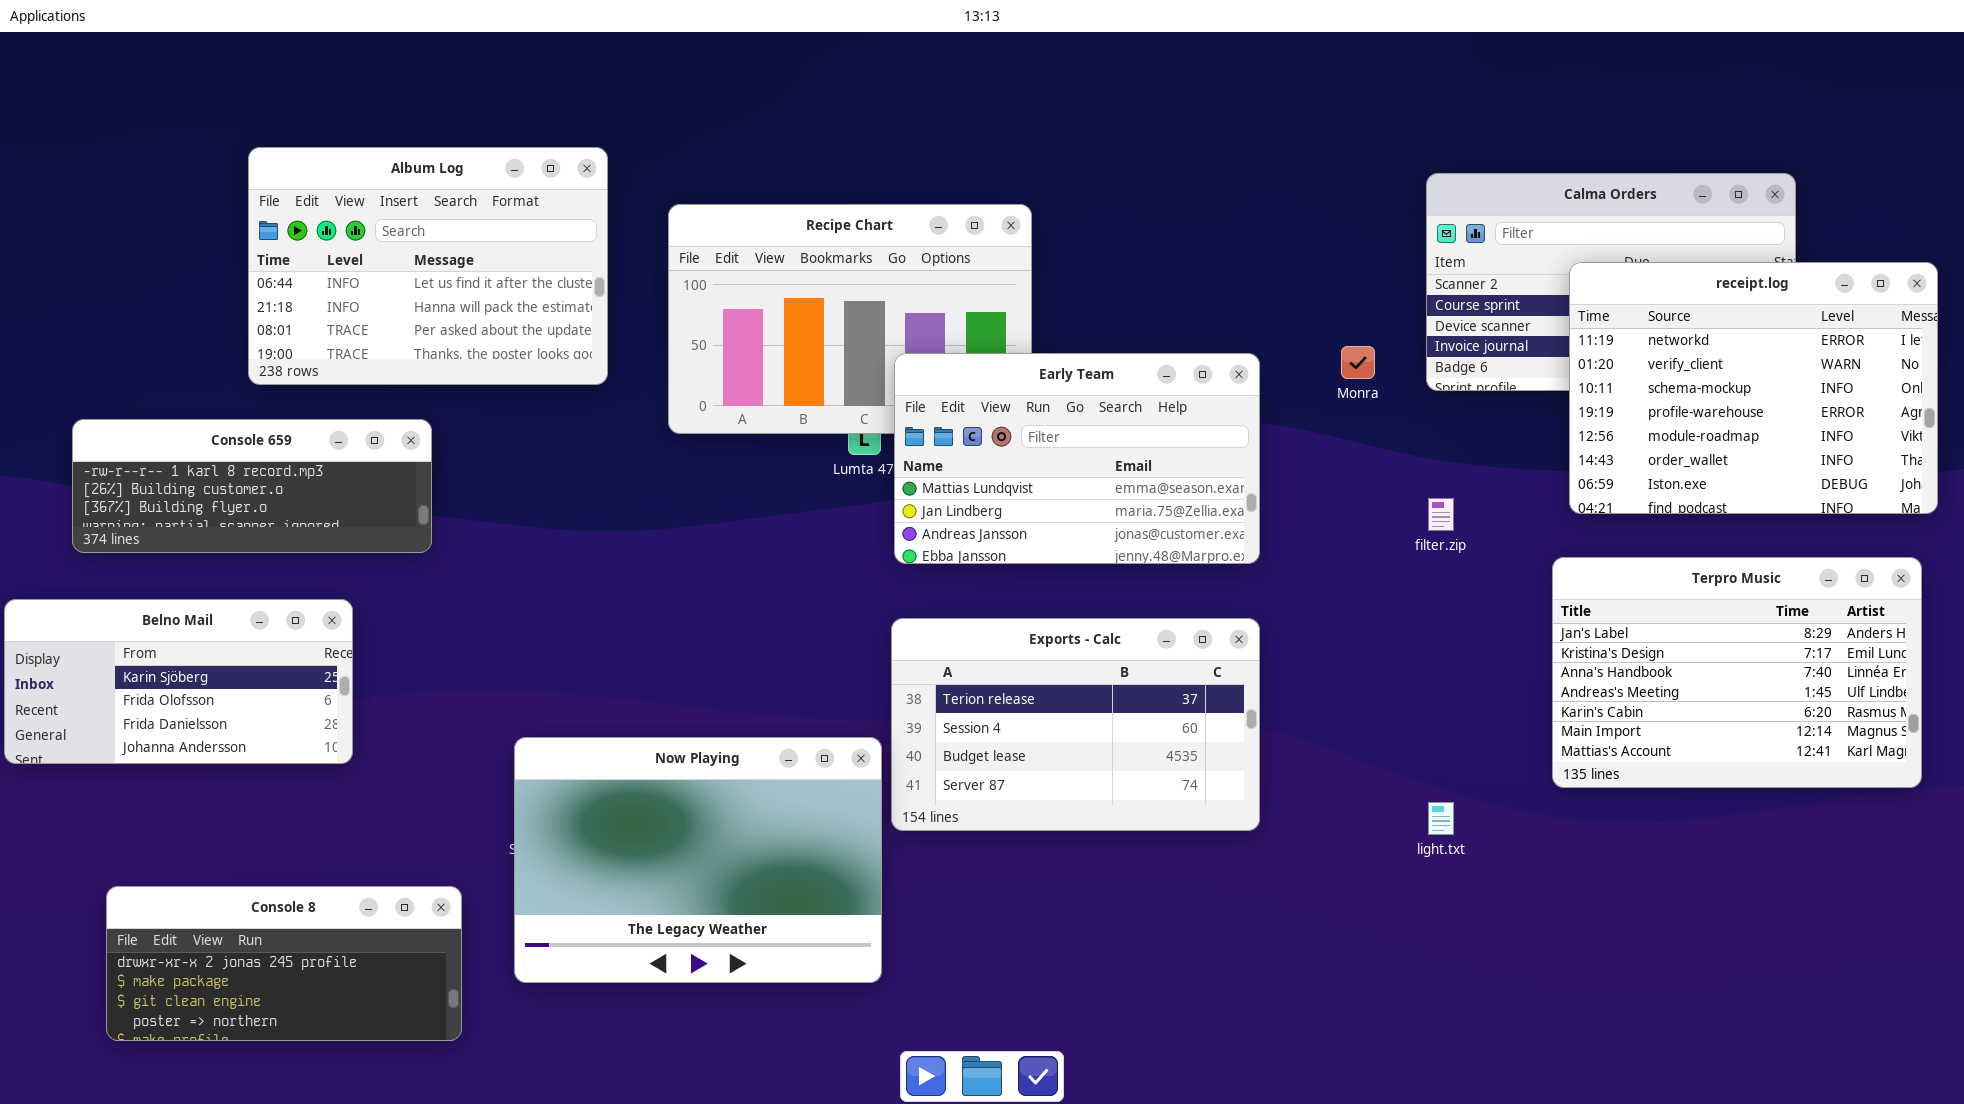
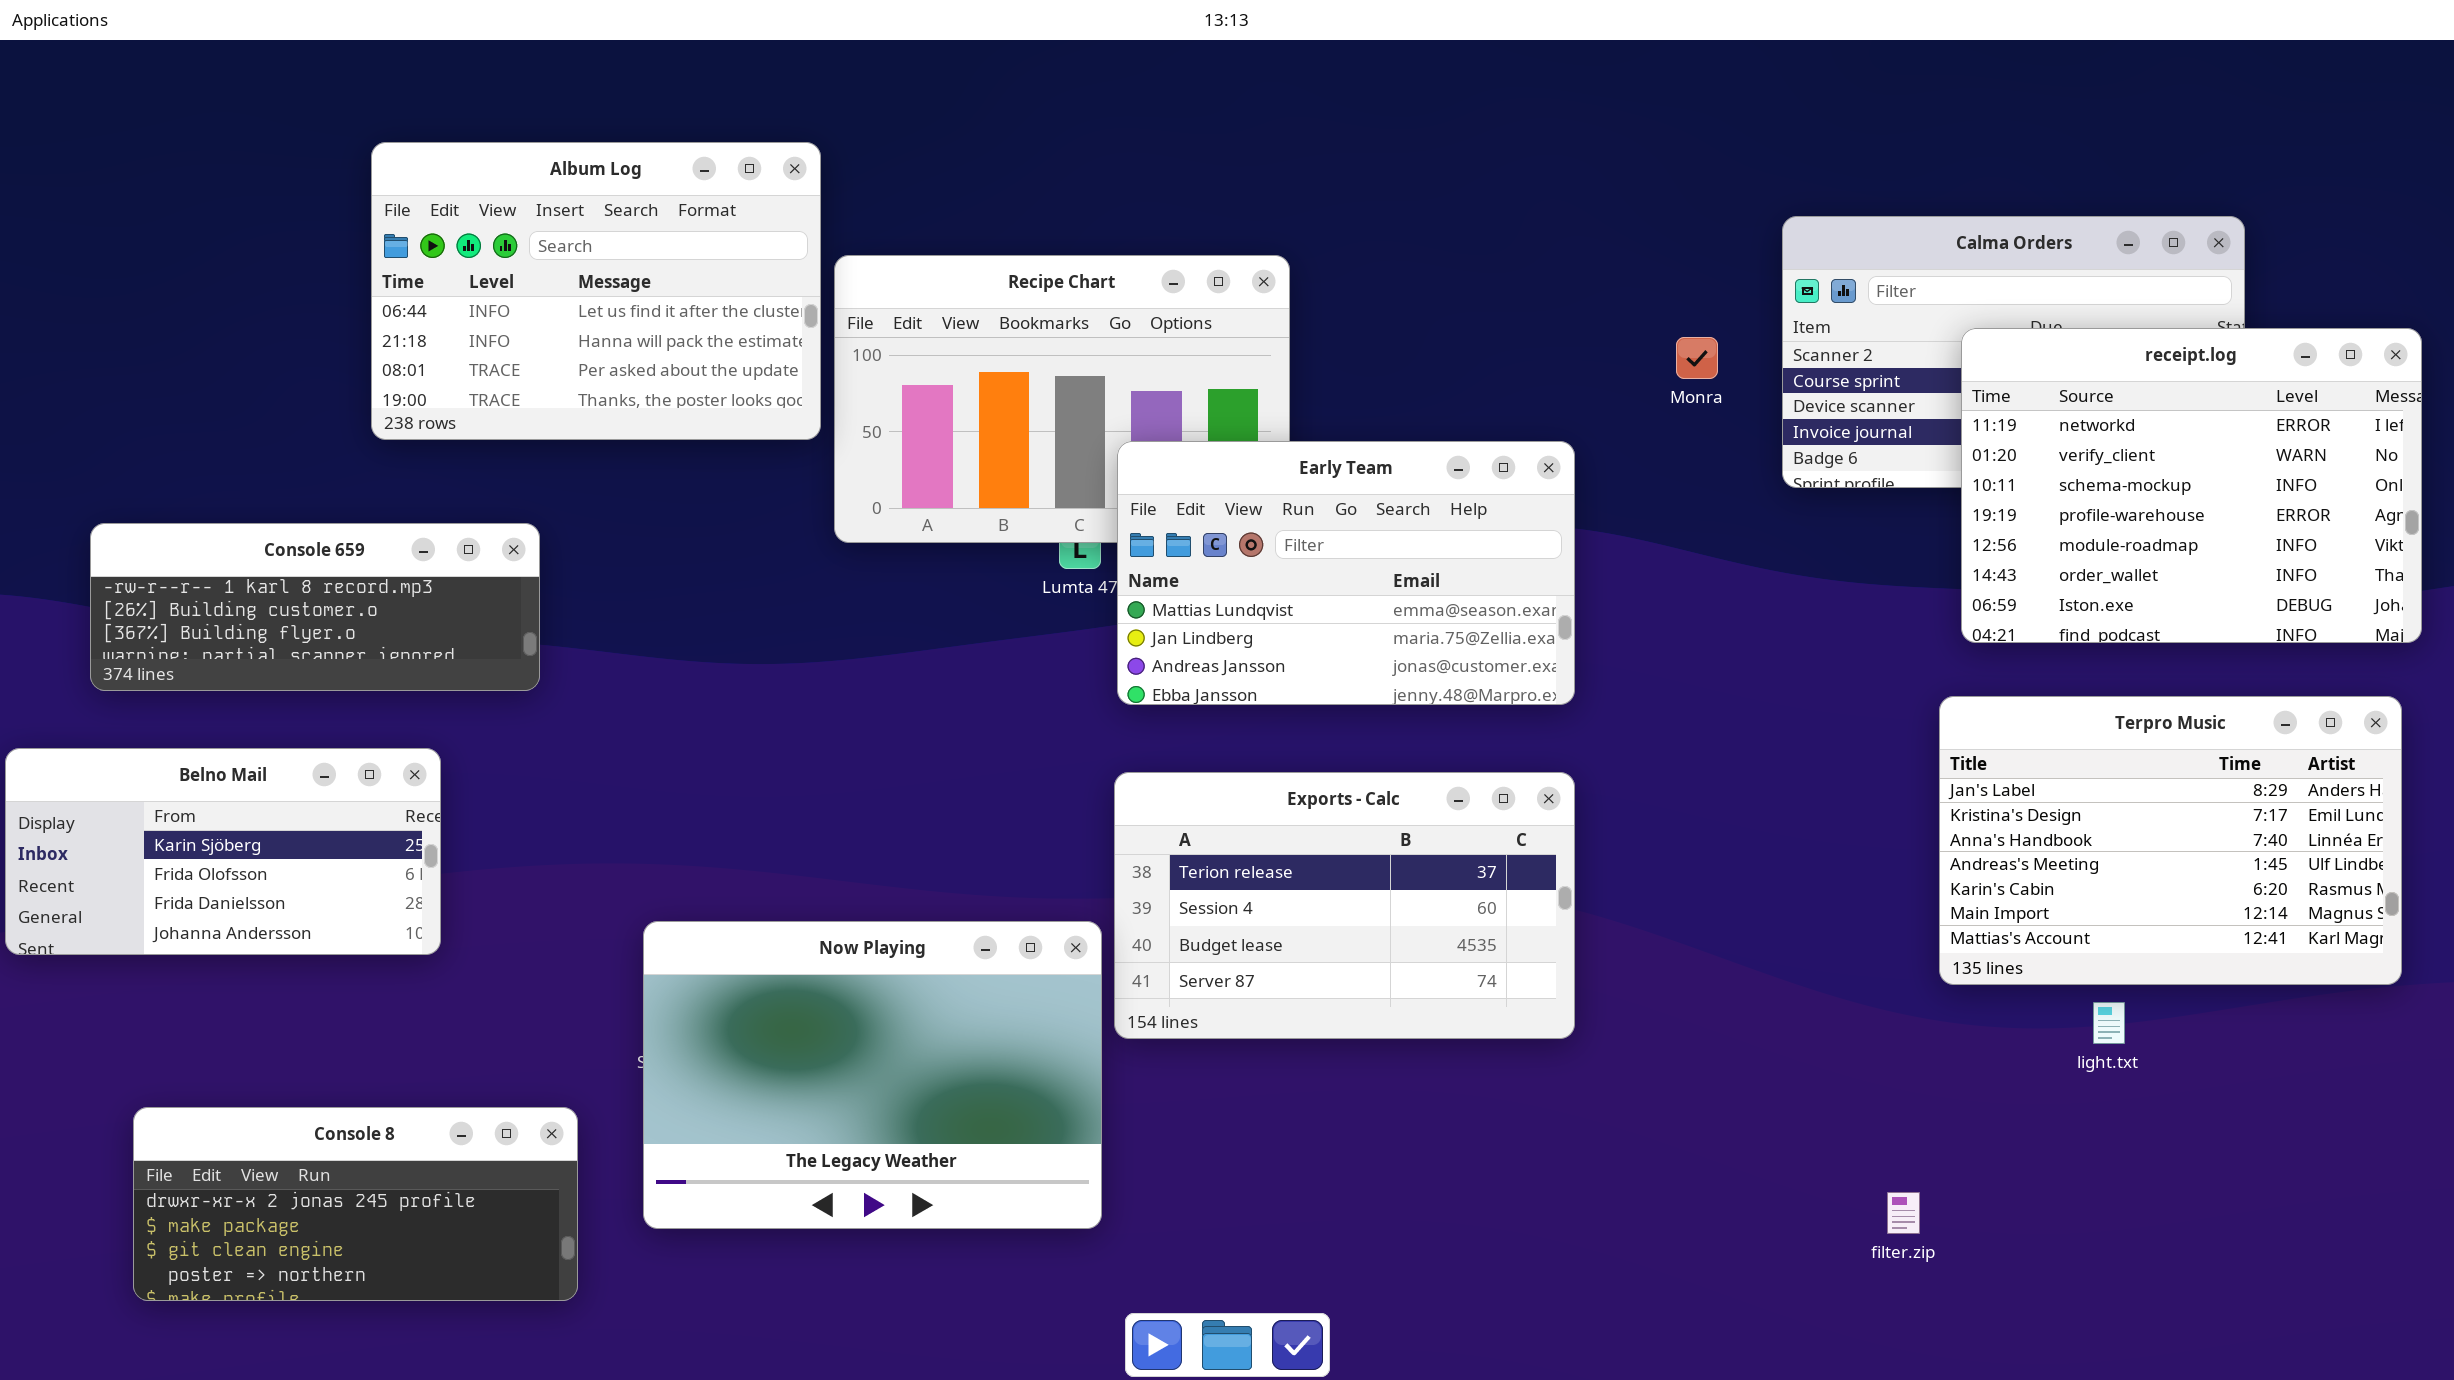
Album Log: [248,147,608,385] -> [371,142,821,440], moved
Monra: [1341,346,1375,379] -> [1676,337,1718,379], moved
filter.zip: [1428,498,1454,531] -> [1887,1192,1920,1234], moved
light.txt: [1428,802,1454,835] -> [2093,1002,2125,1044], moved

